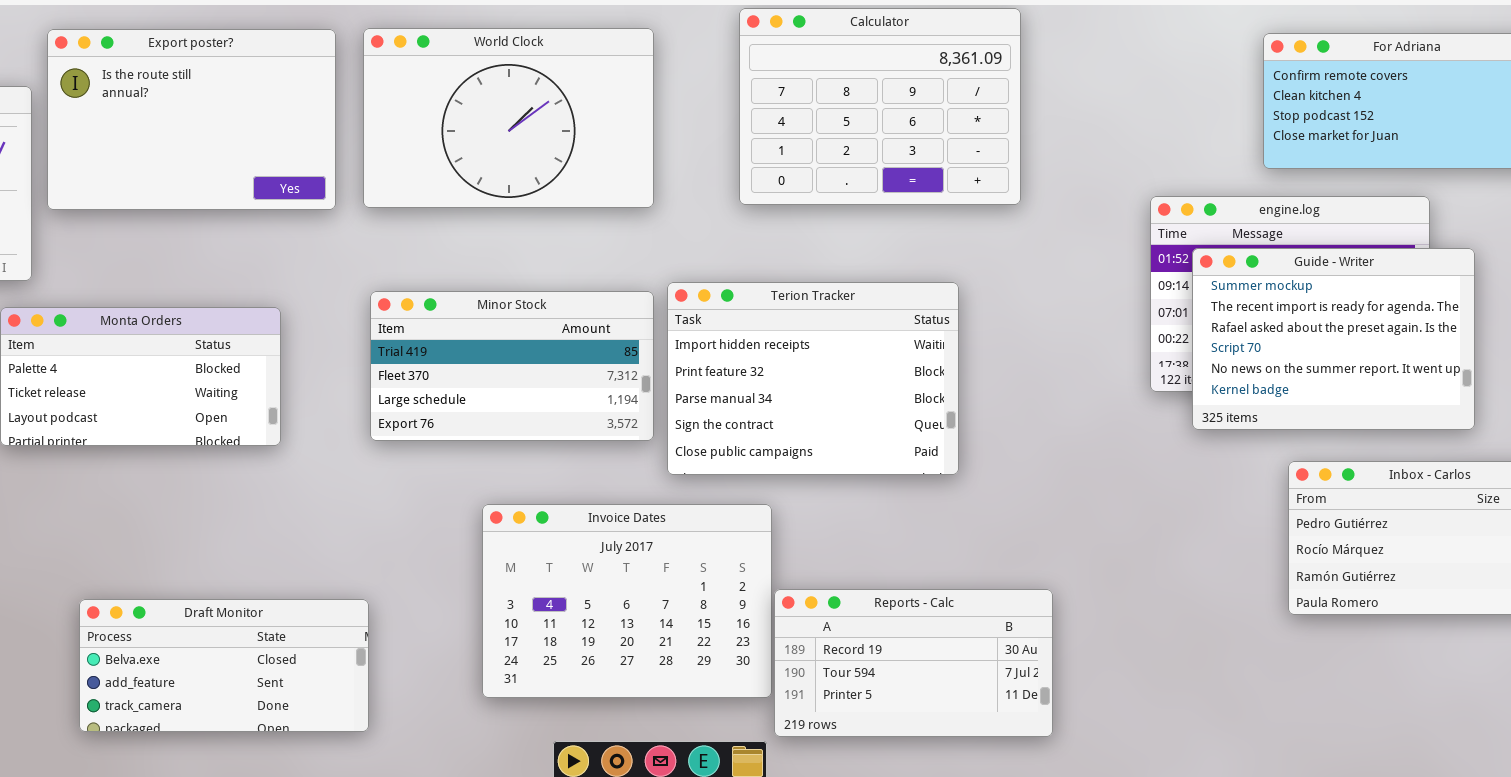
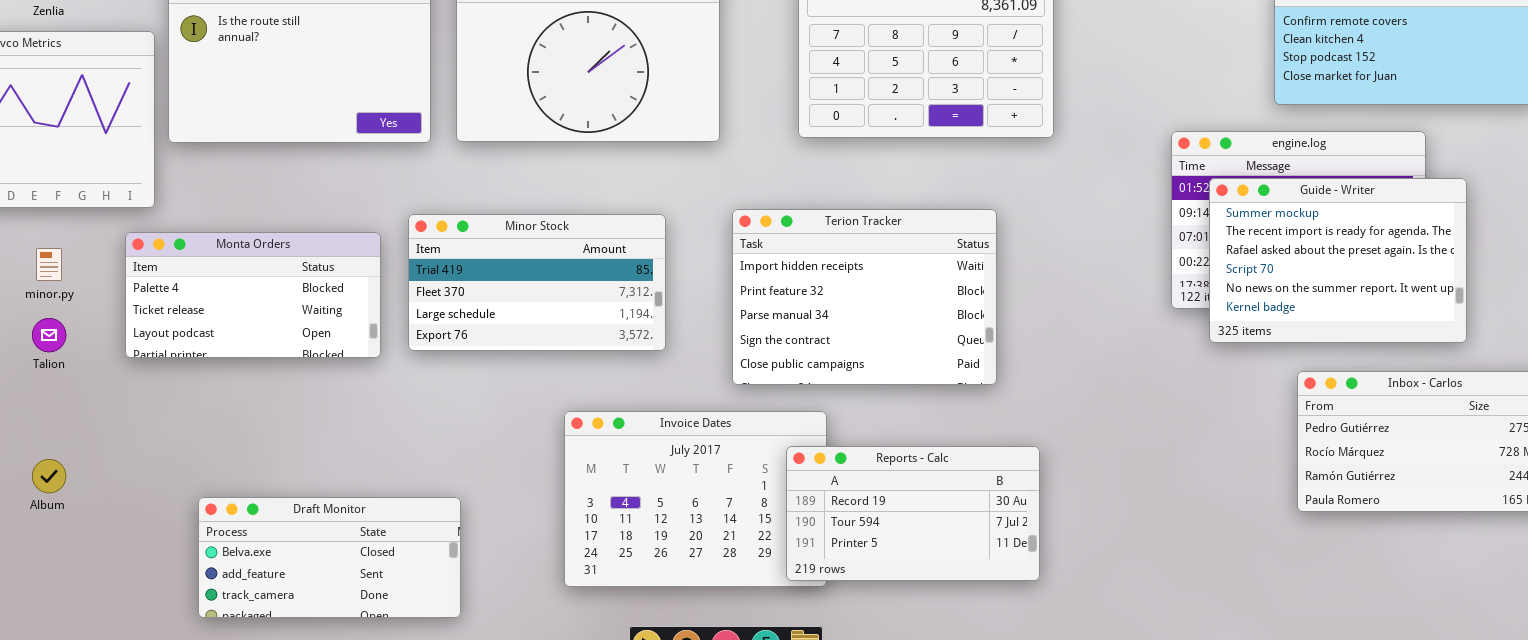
Minor Stock: [370,291,654,441] -> [408,214,666,351], moved
Reports - Calc: [774,589,1053,737] -> [786,446,1040,581], moved

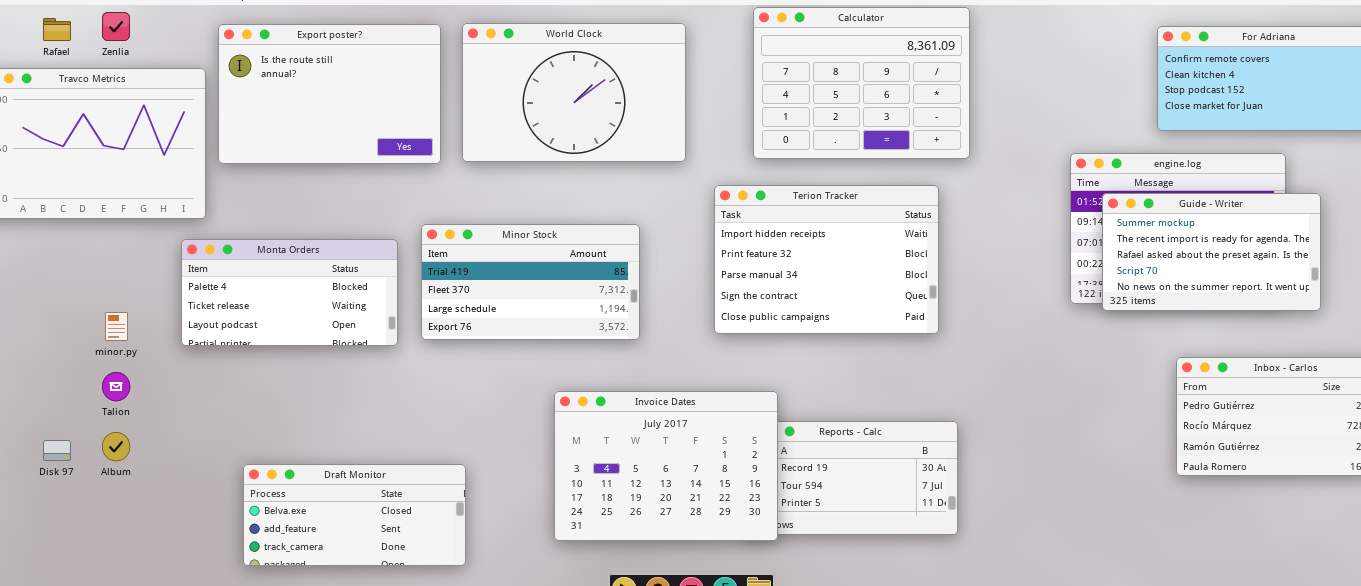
Guide - Writer: [1209,178,1467,343] -> [1102,193,1321,311], resized
Terion Tracker: [732,209,997,385] -> [714,185,939,334], moved
minor.py: [36,248,62,281] -> [105,312,128,341], moved
Talion: [32,318,66,352] -> [102,372,130,401], moved
Invoice Dates: [564,411,827,587] -> [554,391,778,541], raised

